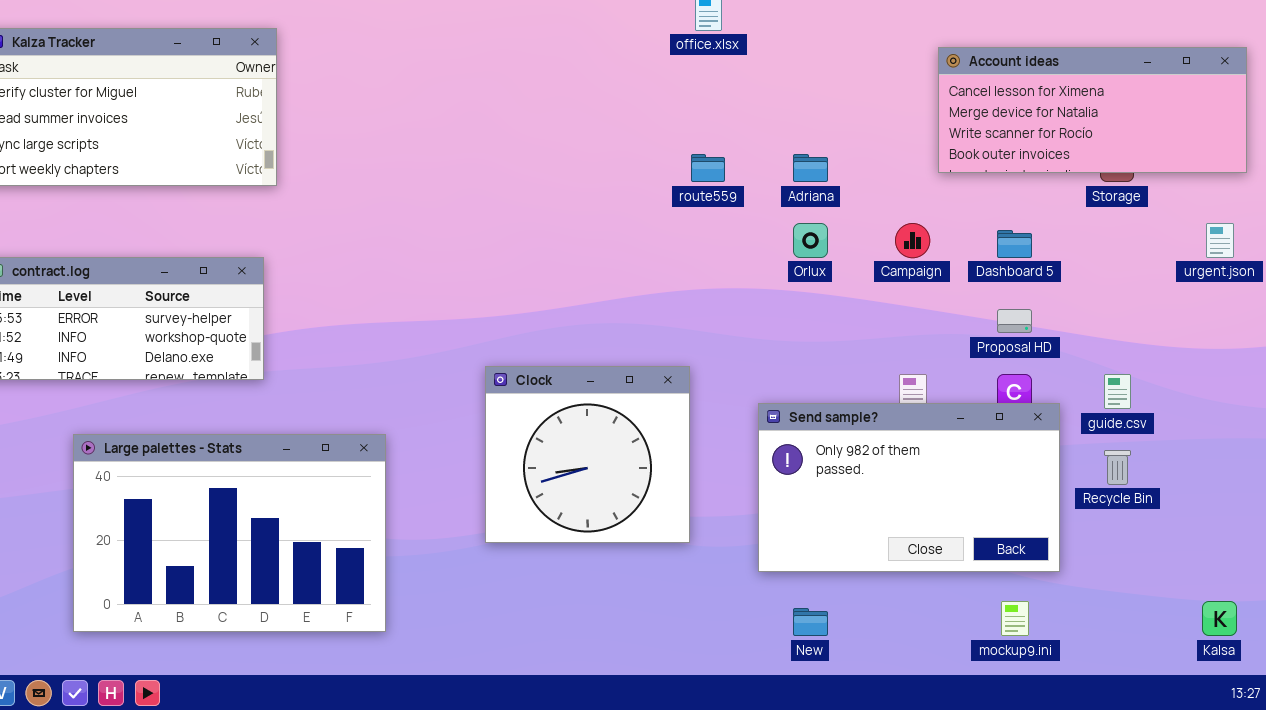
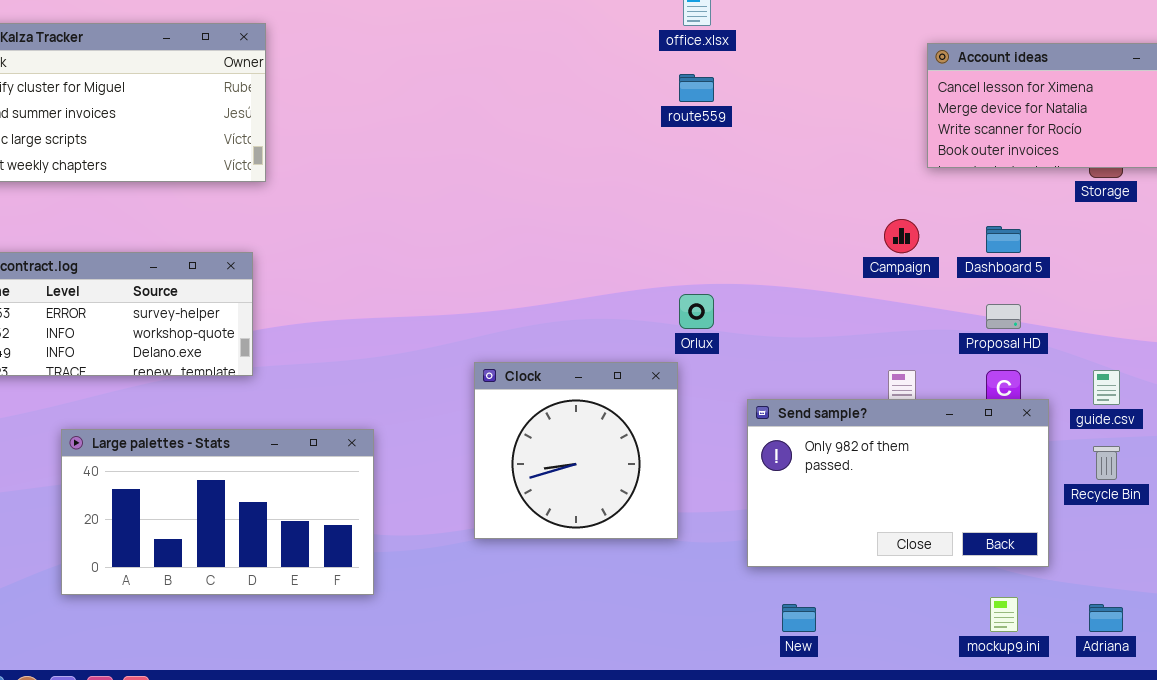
route559: [691,154,725,182] -> [679,74,714,102], moved
Adriana: [793,154,828,182] -> [1089,604,1123,632], moved
Orlux: [793,223,828,258] -> [679,294,714,329], moved
Large palettes - Stats: [73,434,386,632] -> [61,429,374,595], resized

